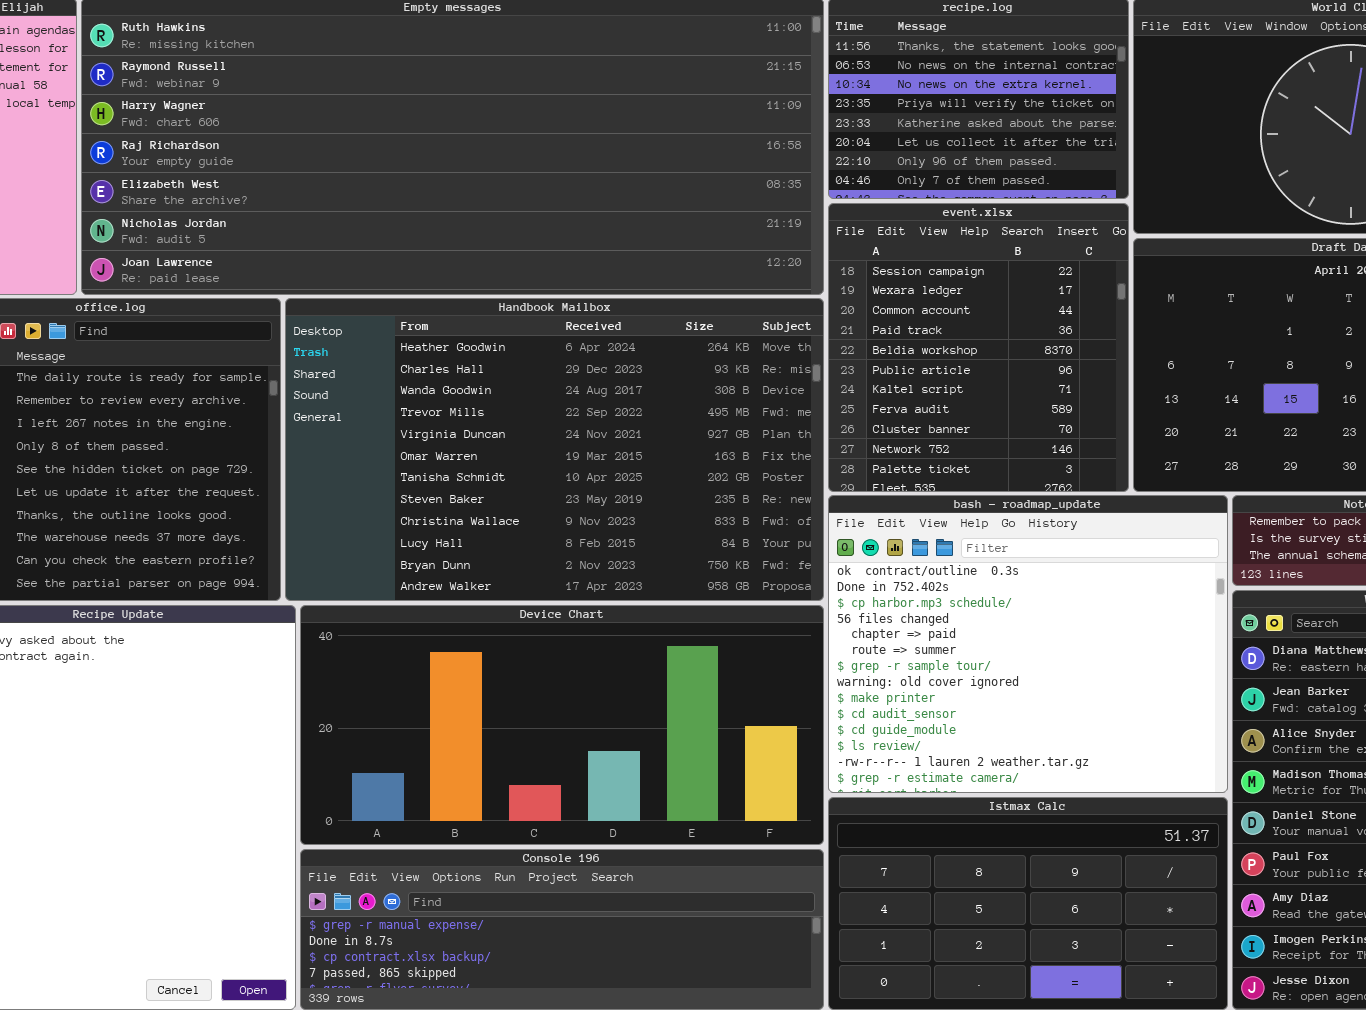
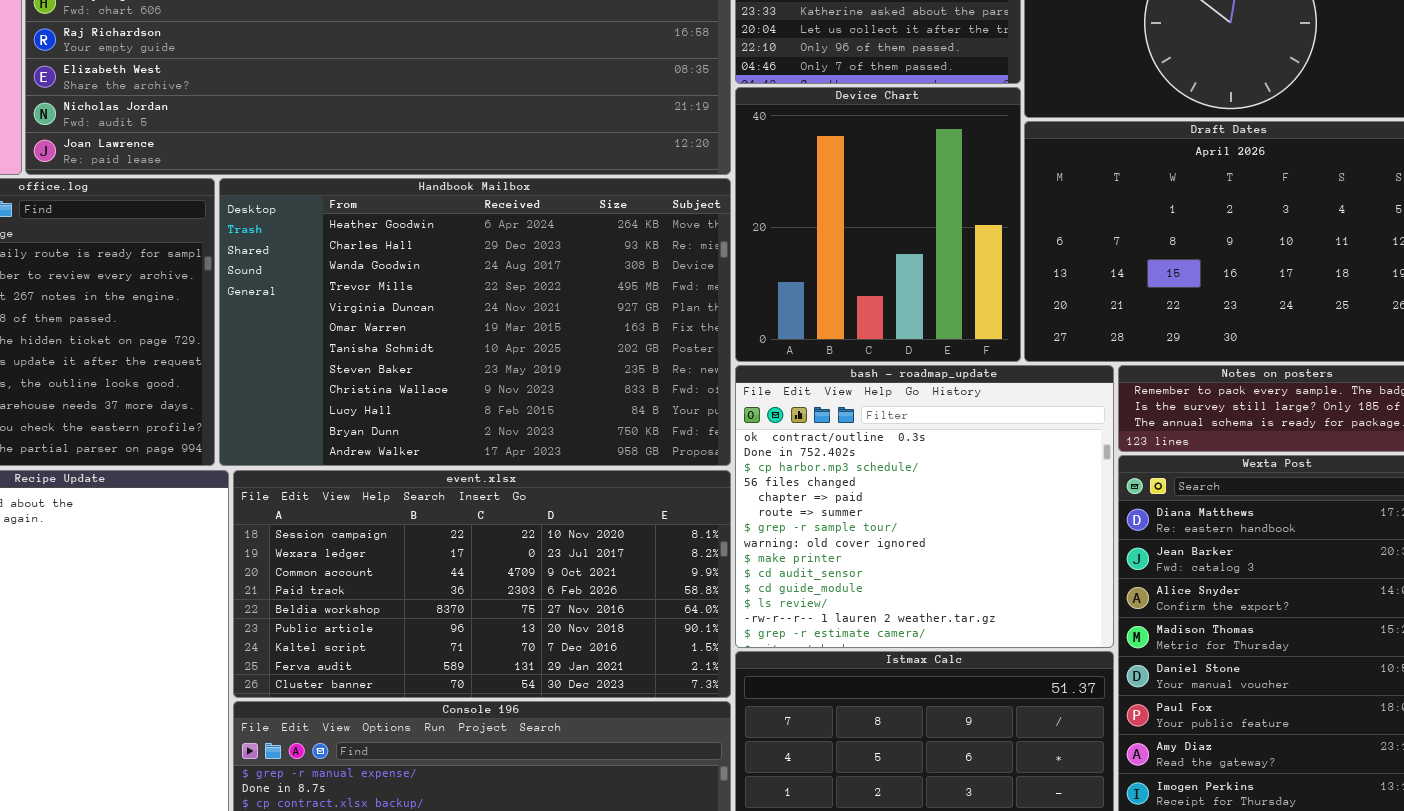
event.xlsx: [828,203,1129,492] -> [233,470,731,698], moved, resized
Device Chart: [300,605,824,845] -> [735,87,1021,362], moved, resized

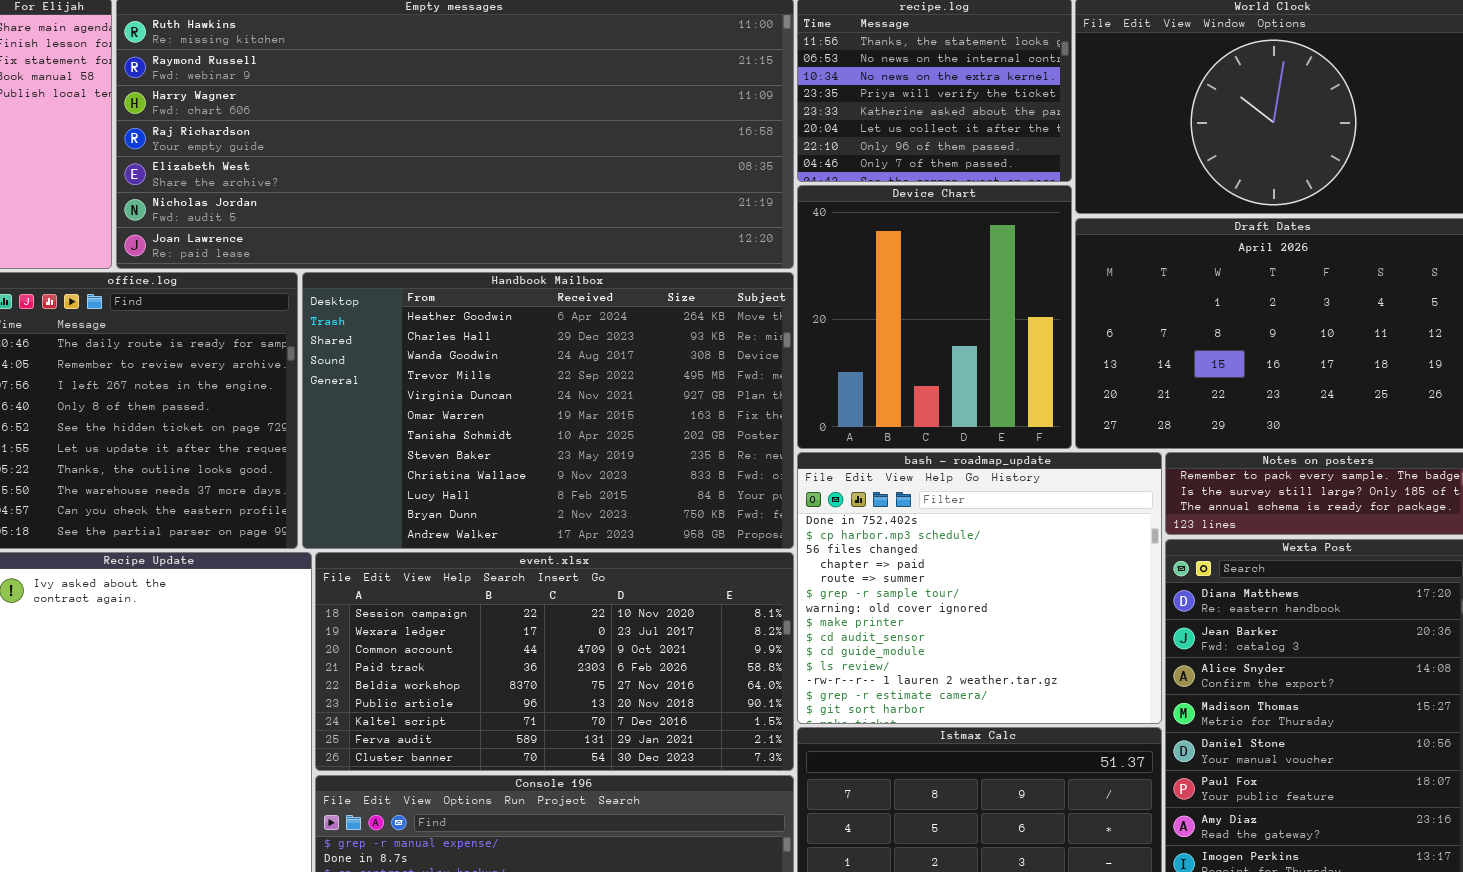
bash - roadmap_update: [735,365,1114,648] -> [797,452,1162,724], scrolled down 1 row

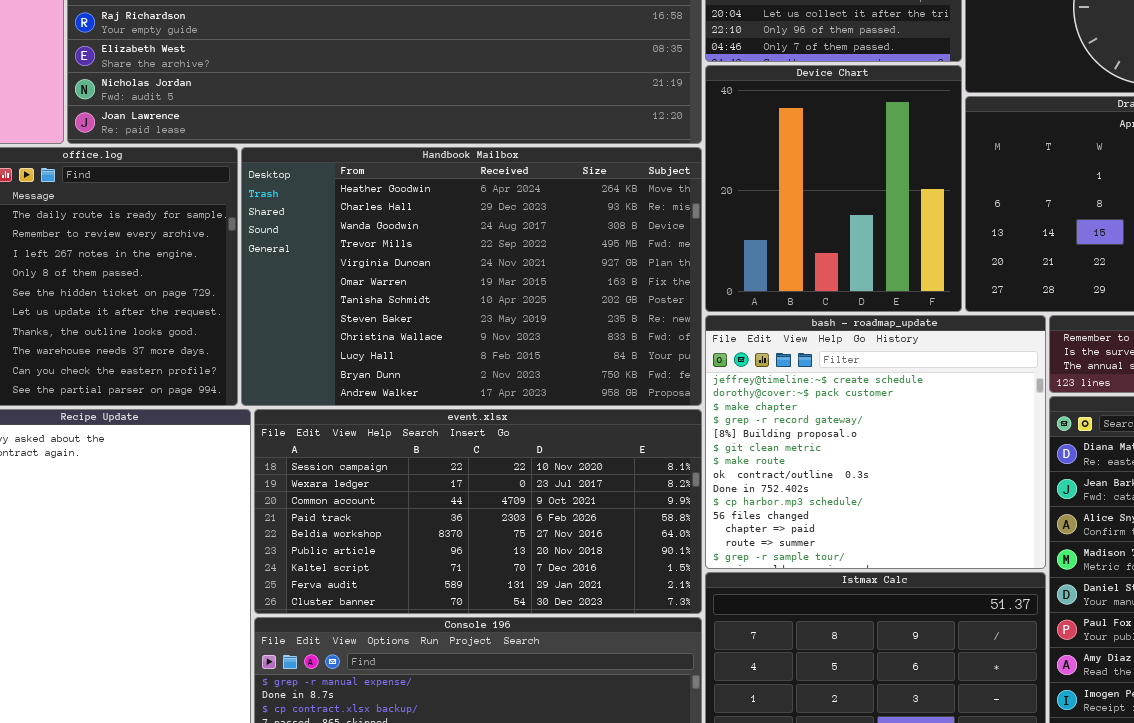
bash - roadmap_update: [797,452,1162,724] -> [705,315,1046,569], scrolled up 8 rows

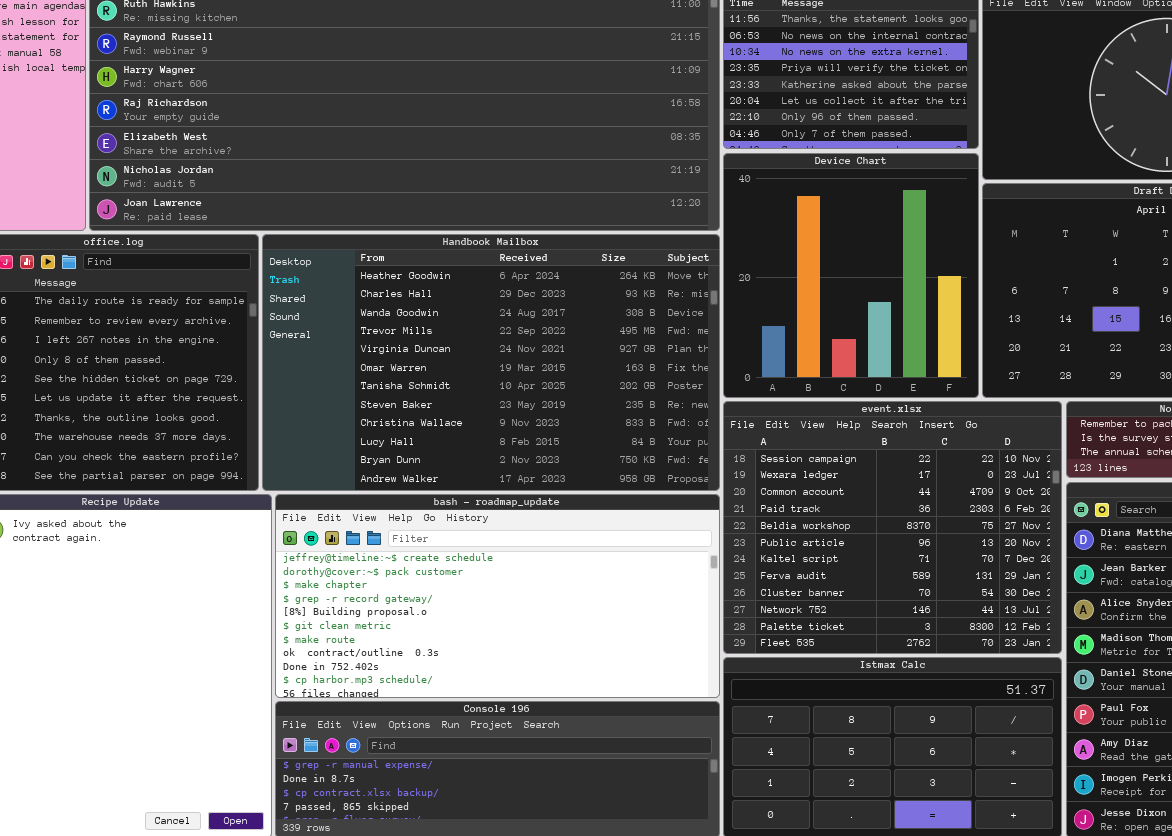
bash - roadmap_update: [705,315,1046,569] -> [275,494,720,698], moved, resized
event.xlsx: [254,409,702,614] -> [723,401,1062,654], moved, resized

